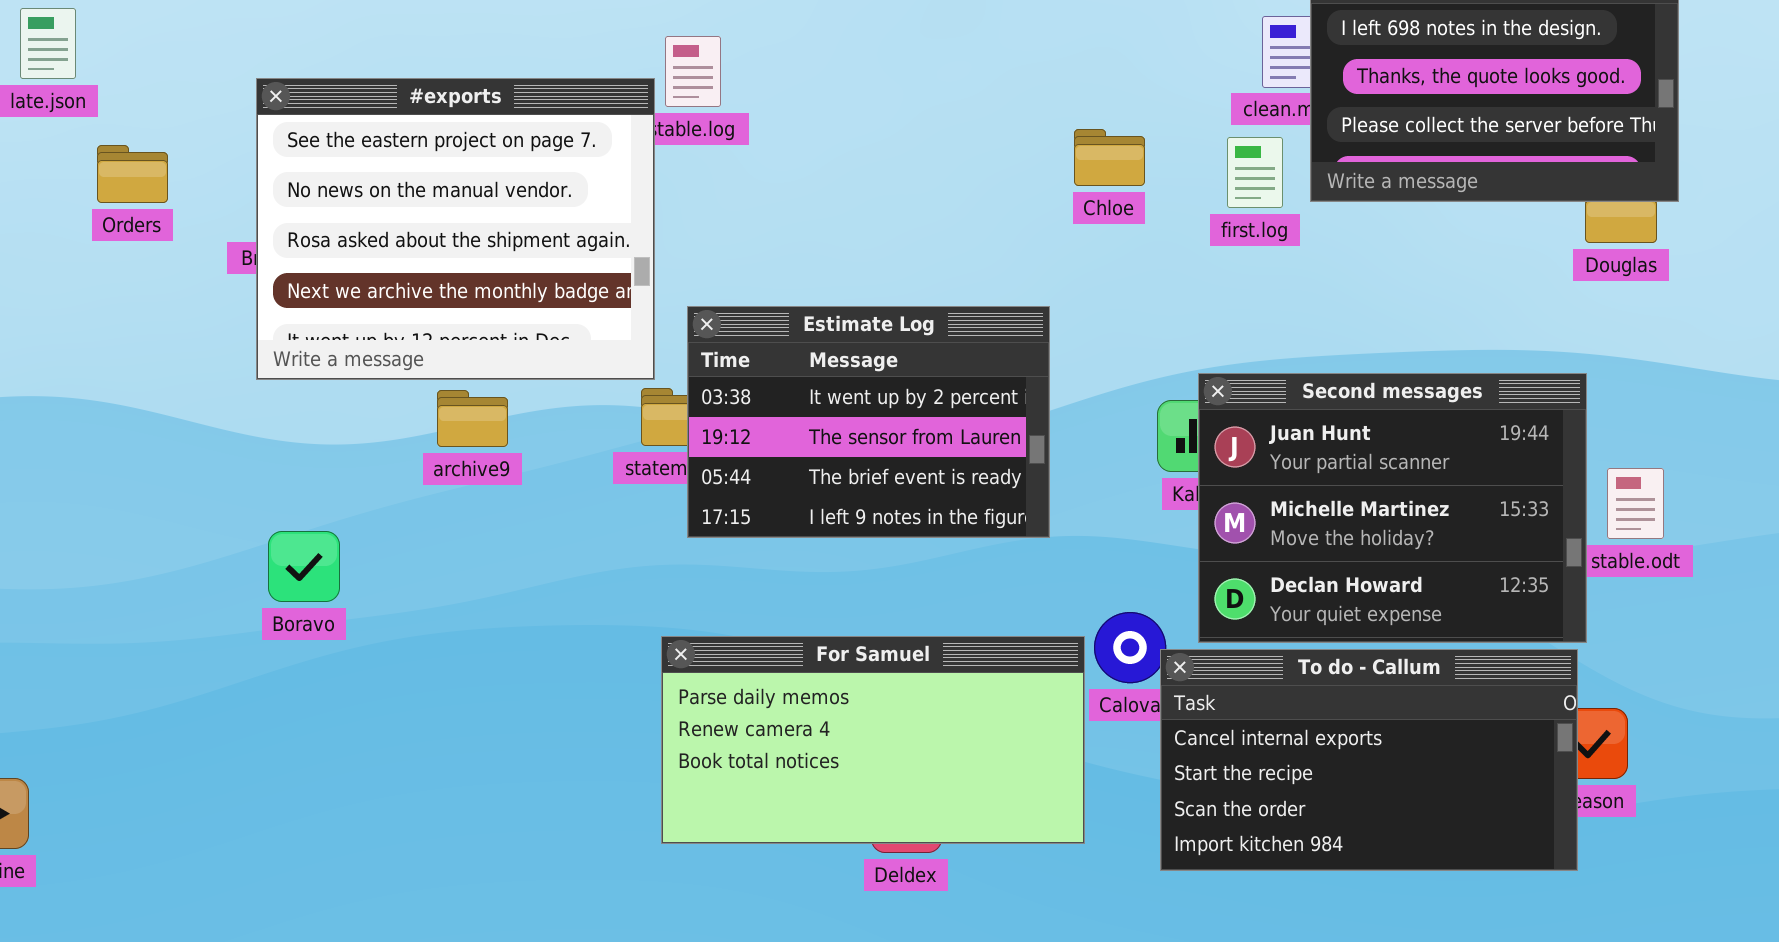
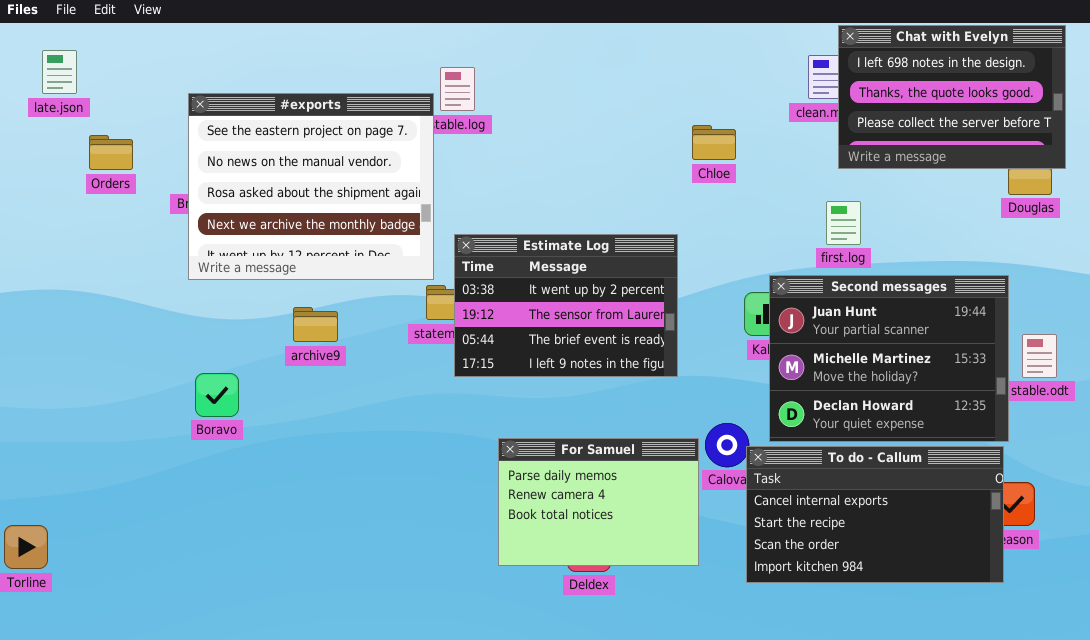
first.log: [1227,137,1283,208] -> [826,201,861,245], moved
archive9: [437,390,508,447] -> [293,307,338,342], moved
For Samuel: [661,636,1085,844] -> [498,438,699,566], resized

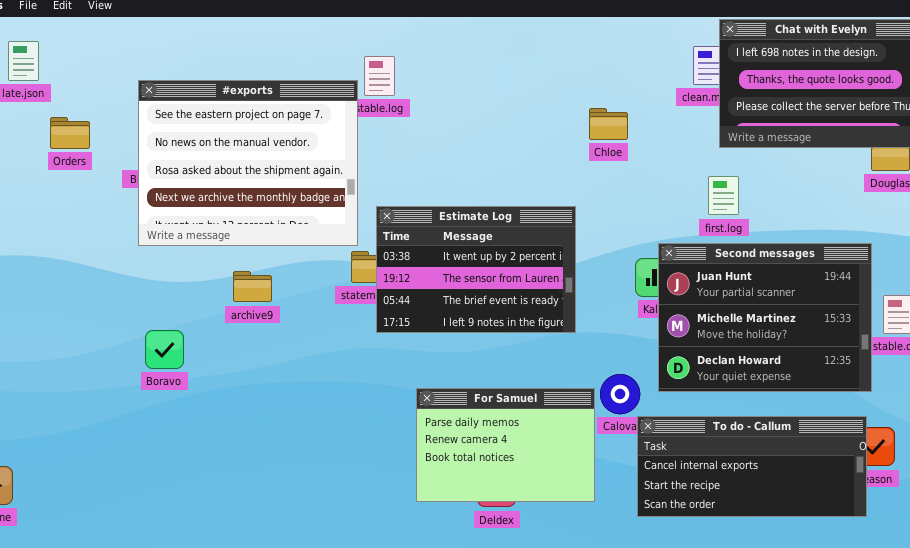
To do - Callum: [746,446,1004,583] -> [637,416,867,517], resized

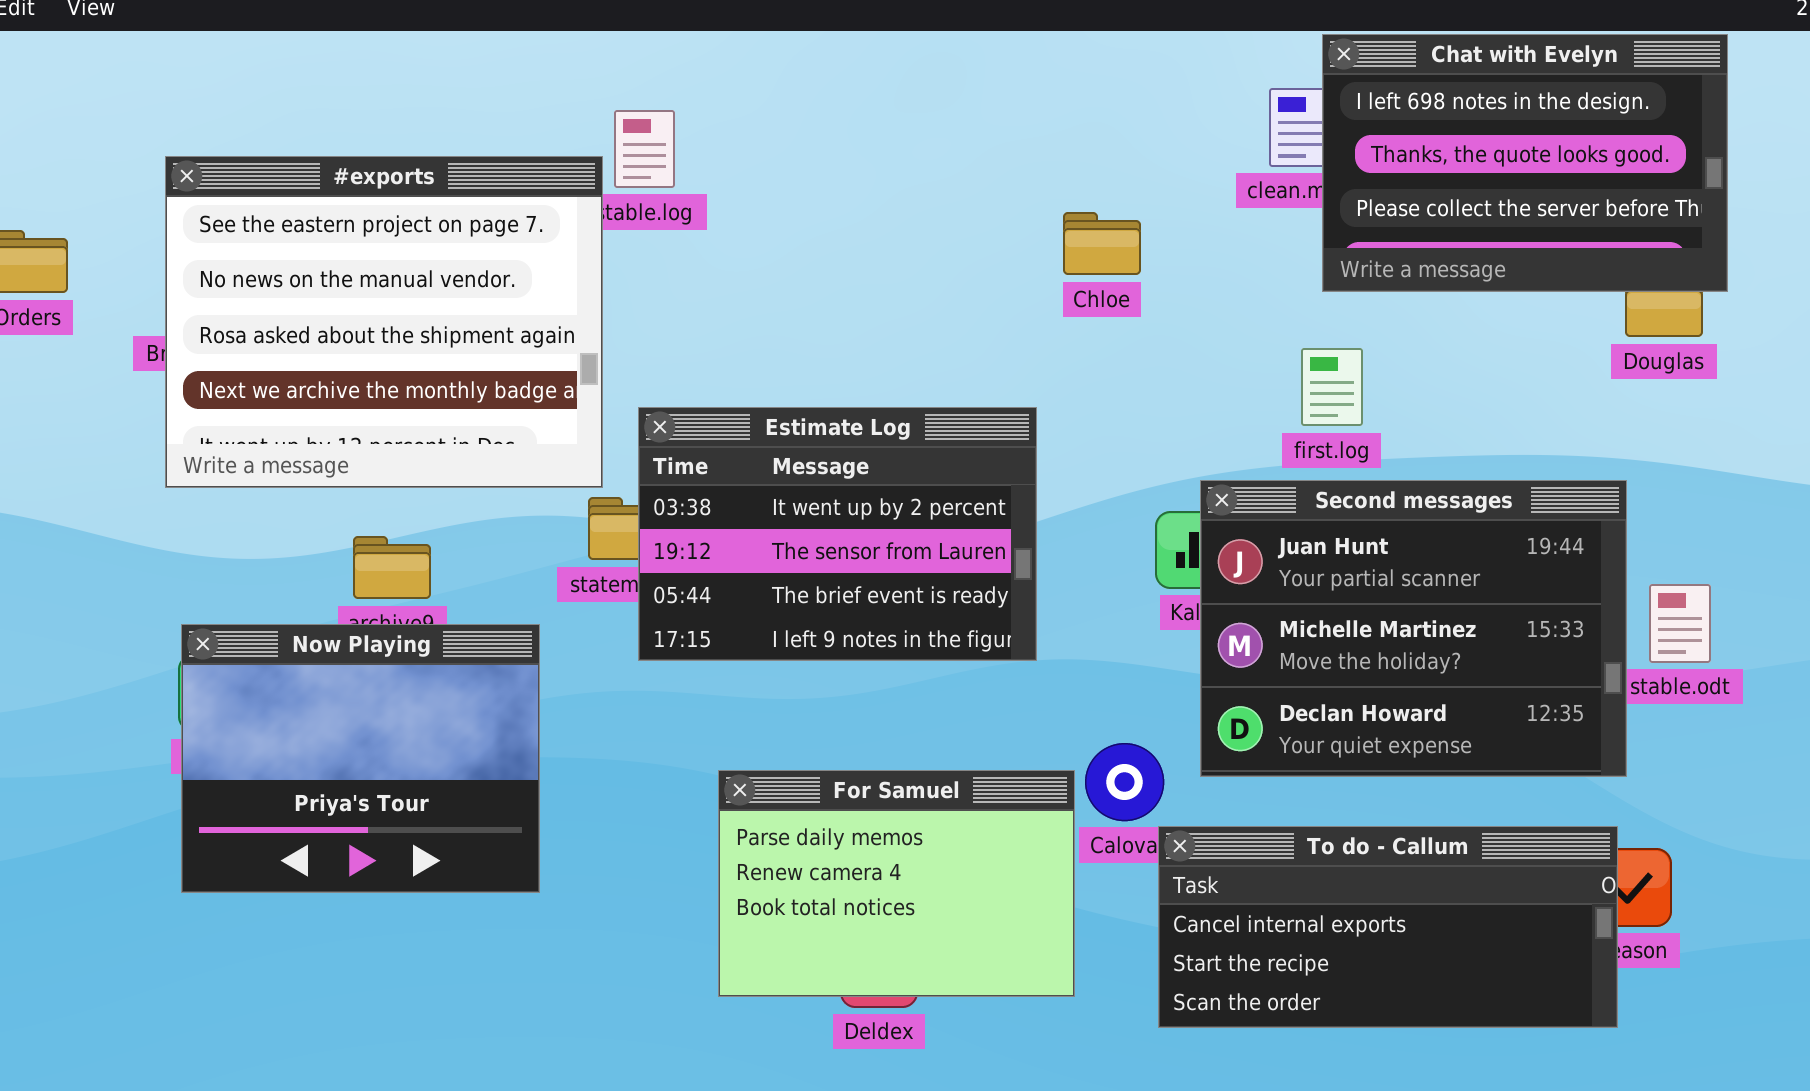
Now Playing: none -> [181,624,540,893], opened

